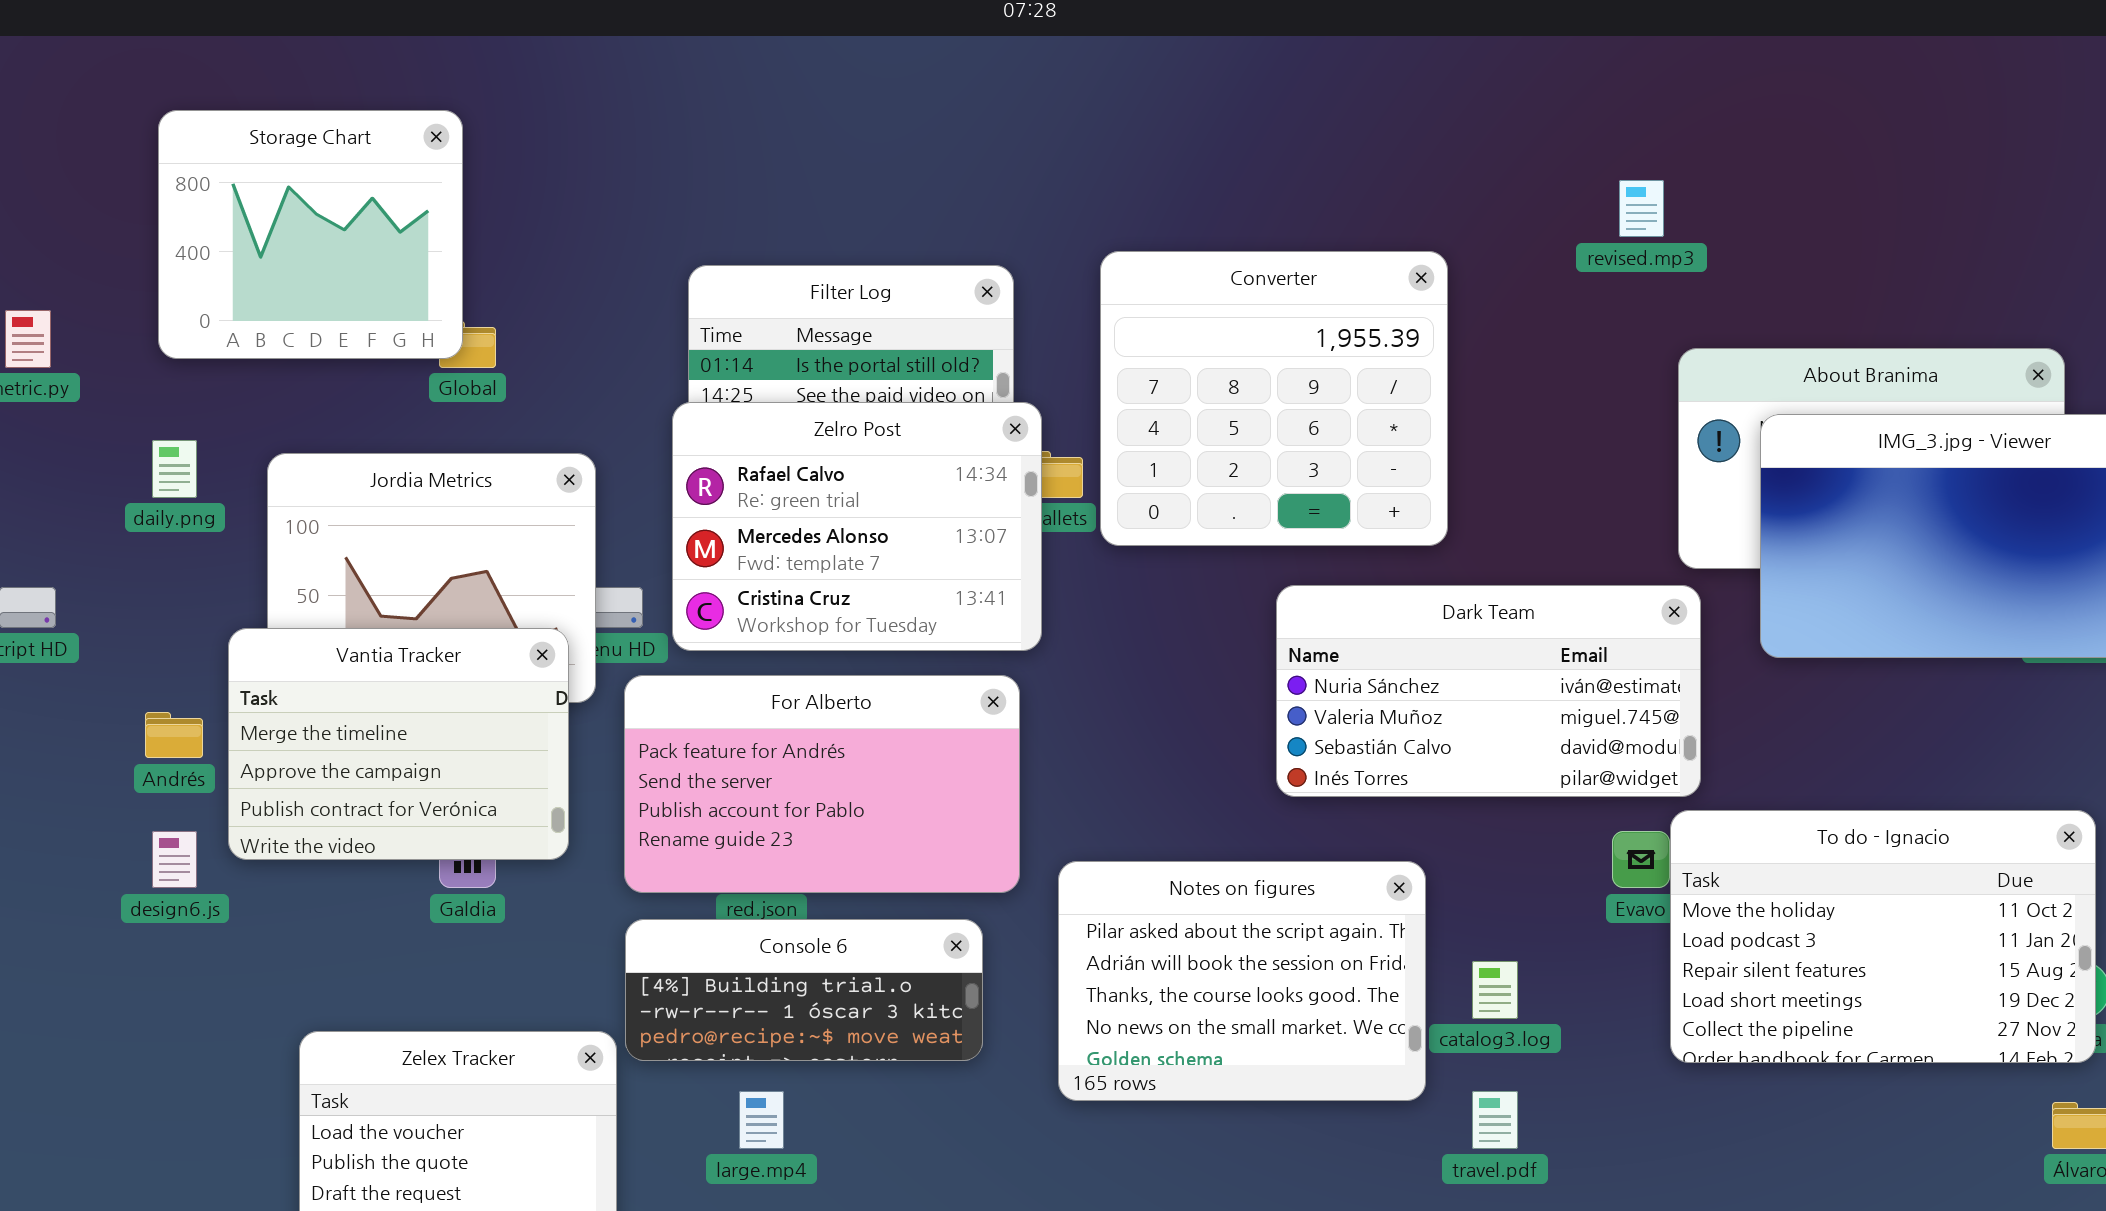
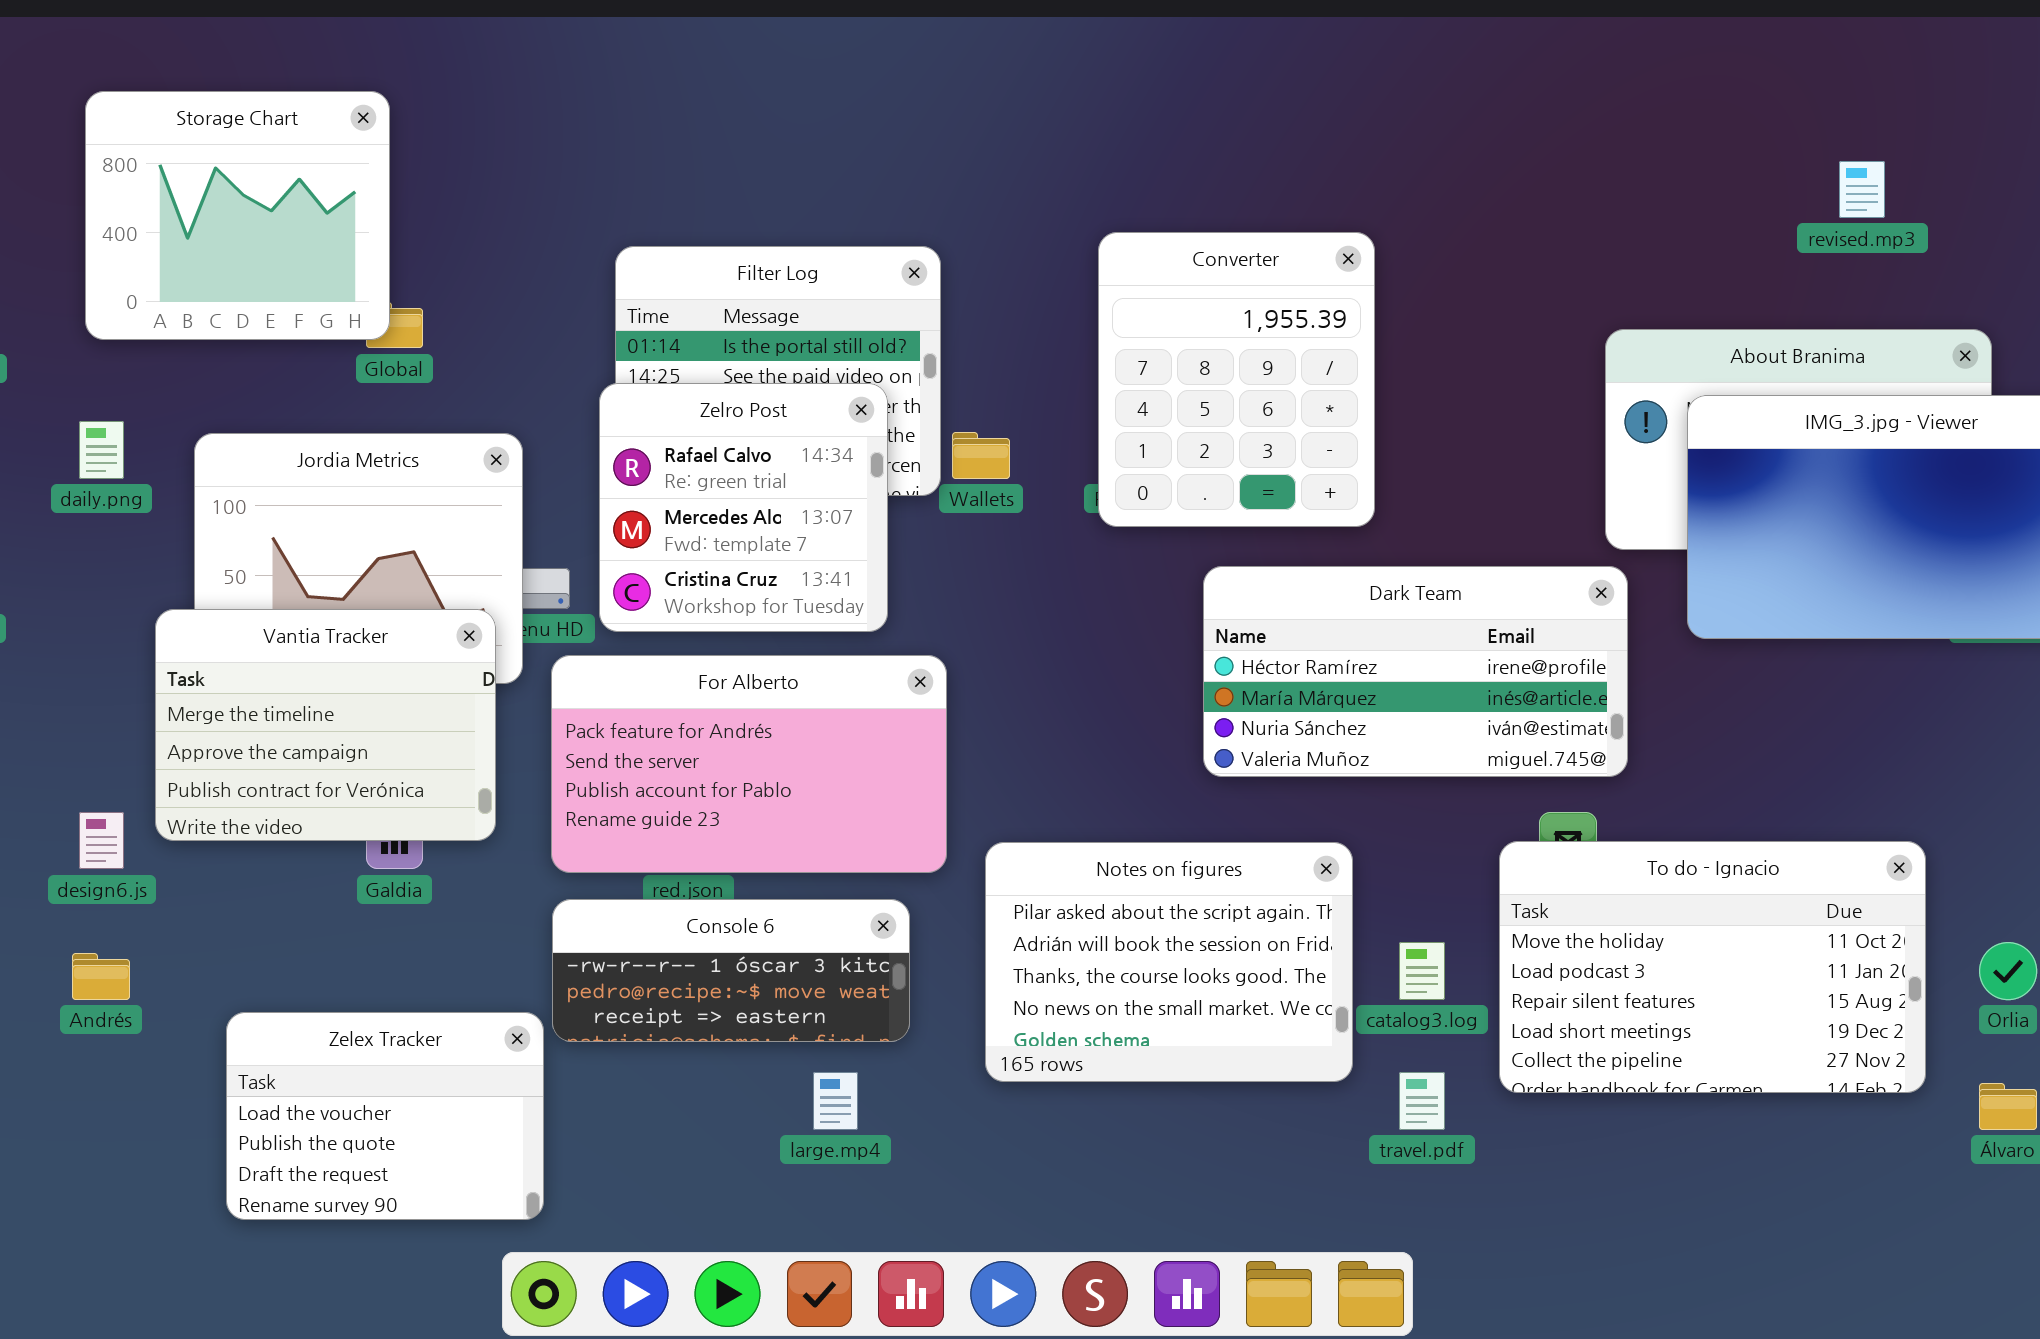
revised.mp3: [1619,180,1664,237] -> [1839,161,1885,218], moved
Converter: [1100,251,1448,546] -> [1098,232,1375,527], resized
Zelro Post: [672,402,1042,651] -> [599,383,888,632], resized
Dark Team: [1276,585,1701,797] -> [1203,566,1628,777], scrolled up 2 rows
Andrés: [145,712,203,758] -> [72,953,130,1000], moved
To do - Ignacio: [1670,810,2096,1063] -> [1499,841,1926,1093], moved
Console 6: [625,919,983,1061] -> [552,899,910,1042], scrolled down 1 row
large.mp4: [739,1091,784,1149] -> [813,1072,858,1130], moved

